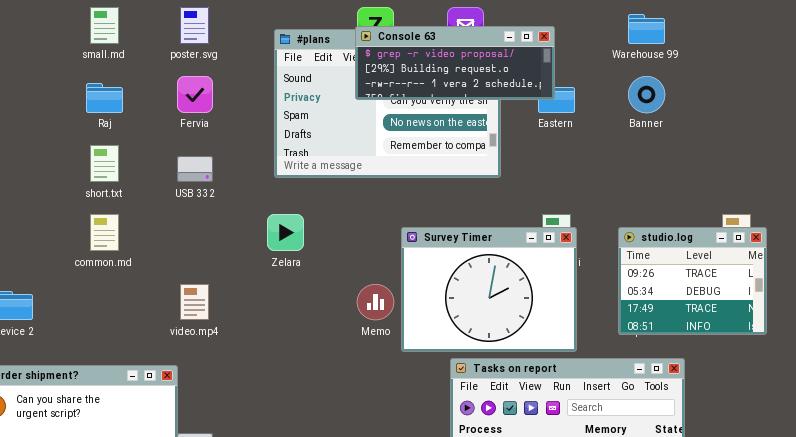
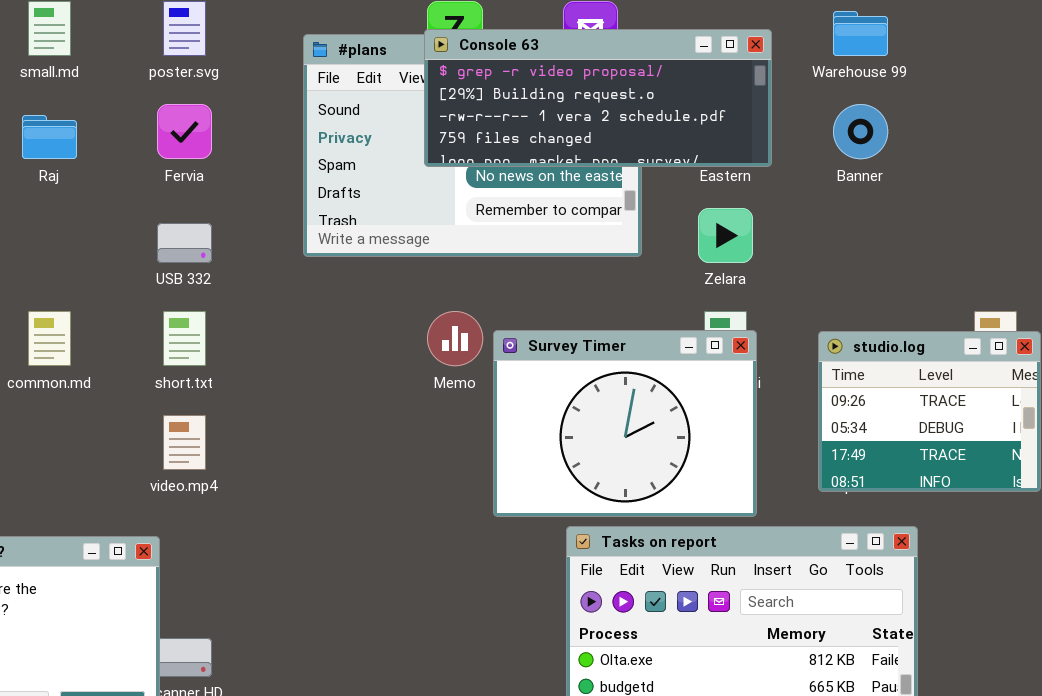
Console 63: [355,26,555,100] -> [424,29,772,167], resized
short.txt: [90,145,119,182] -> [163,311,206,366], moved
Zelara: [267,214,304,251] -> [698,208,753,263], moved
Memo: [357,284,394,320] -> [427,311,483,366], moved

